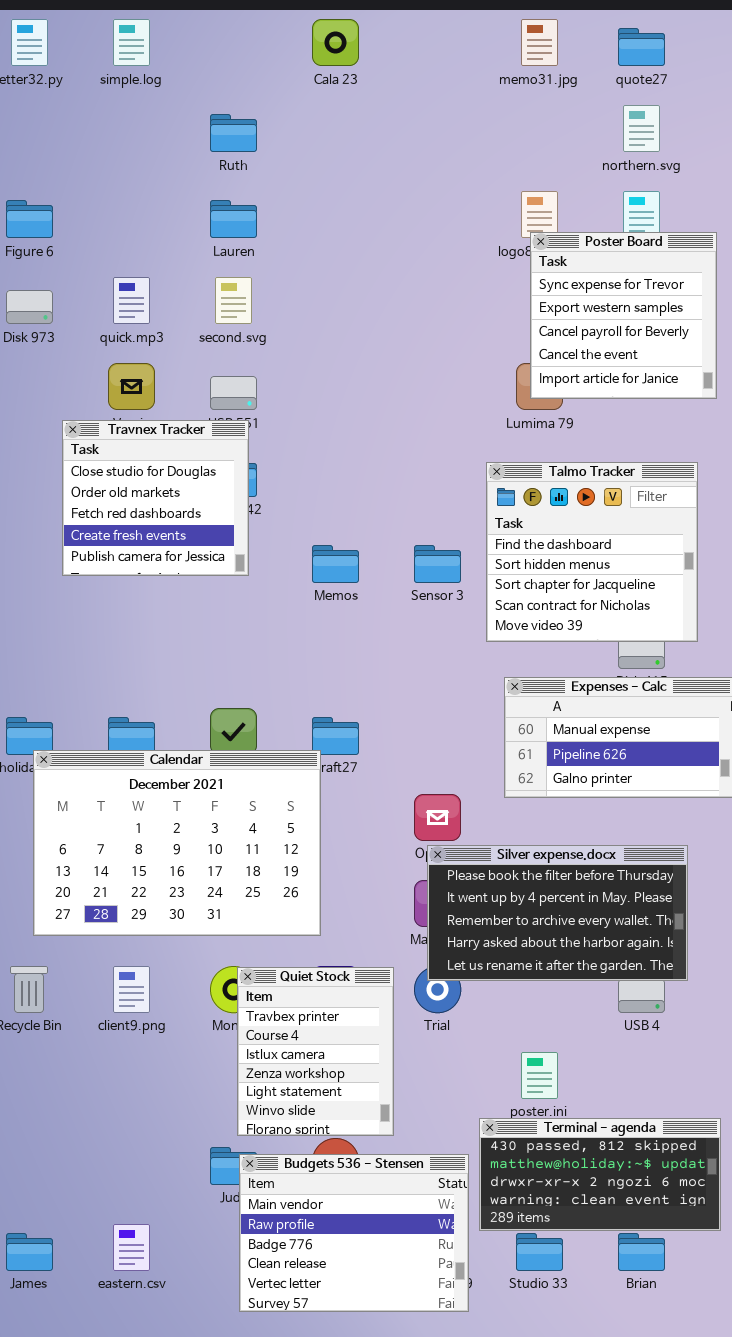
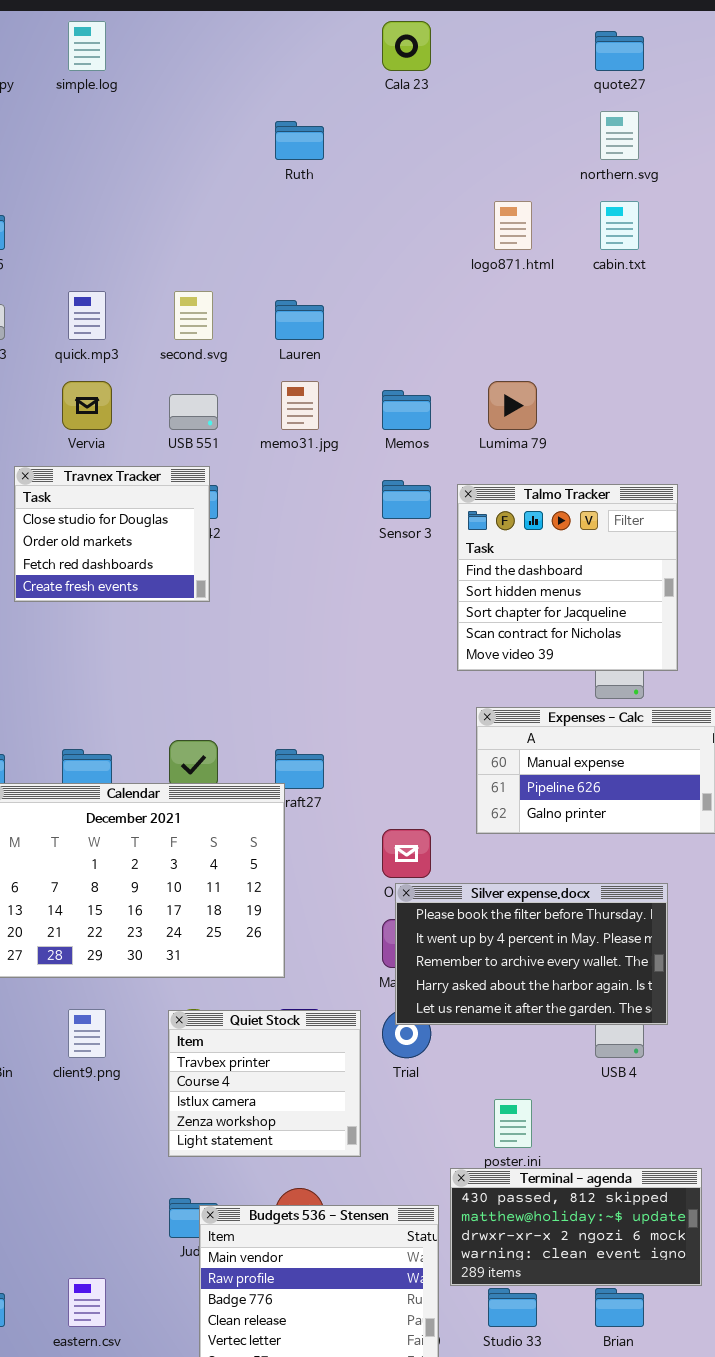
Cala 23: [312,19,359,66] -> [382,21,431,71], moved
memo31.jpg: [521,19,558,66] -> [281,381,319,430], moved
Ruth: [210,114,257,152] -> [275,121,324,160], moved
Lauren: [210,200,257,238] -> [275,300,324,340], moved
Poster Board: [530,232,717,399] -> none, closed
Travnex Tracker: [62,420,249,576] -> [14,466,210,602], resized
Memos: [312,545,359,583] -> [382,390,431,430], moved
Sensor 3: [414,545,461,583] -> [382,480,431,519], moved
Quiet Stock: [237,967,394,1136] -> [168,1010,361,1157], resized

